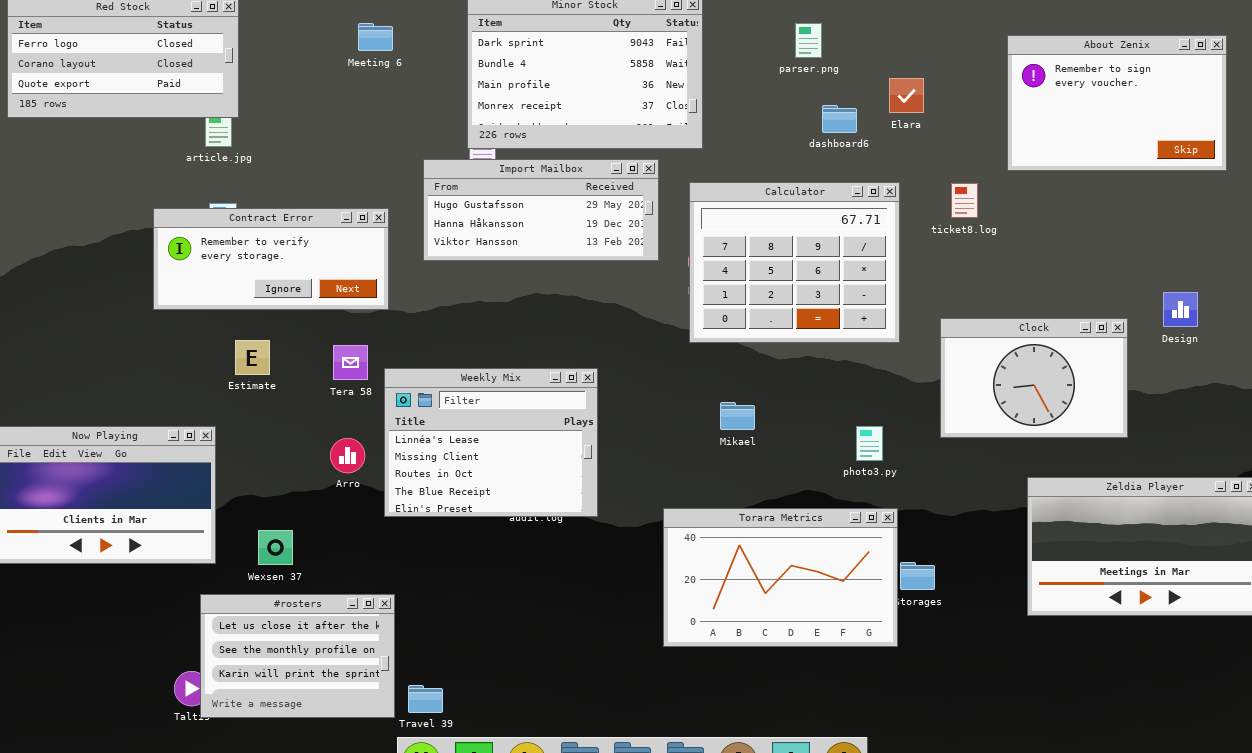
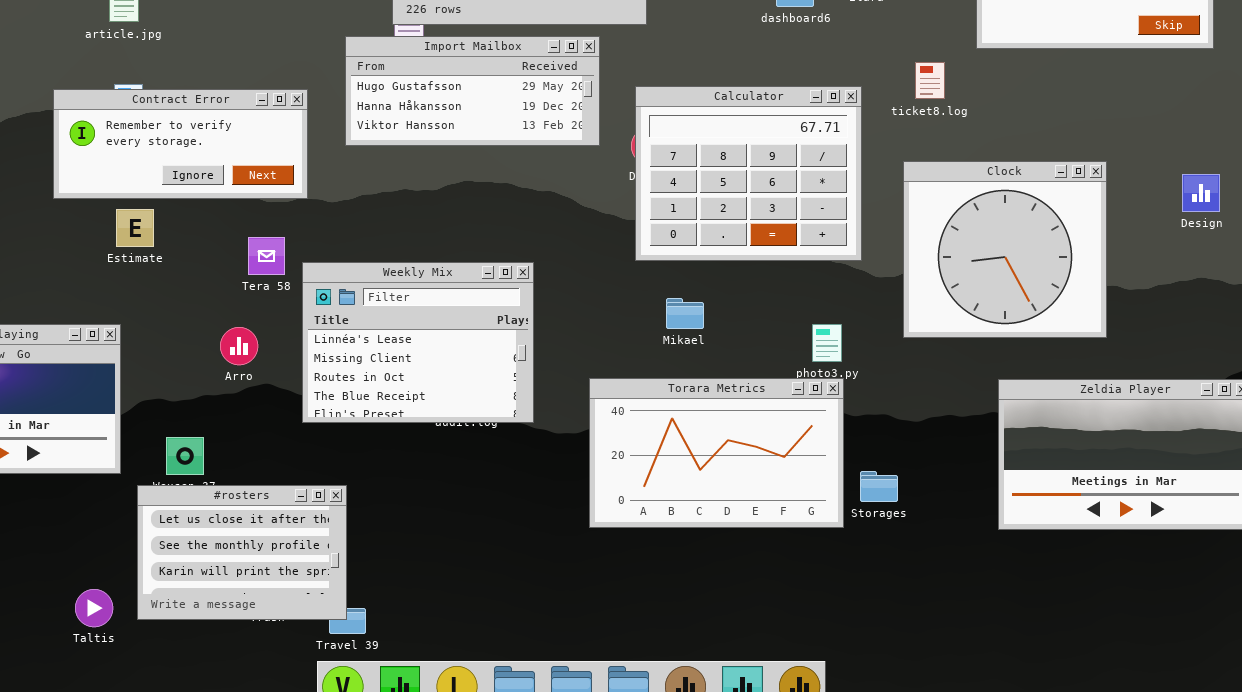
Calculator: [689,182,900,343] -> [635,86,862,261], moved
Design: [1163,292,1198,327] -> [1182,174,1220,212], moved
Clock: [940,318,1128,438] -> [903,161,1107,338], resized
Estimate: [235,340,270,375] -> [116,209,154,247], moved
Arro: [330,438,365,473] -> [220,327,258,365], moved
Torara Metrics: [663,508,898,647] -> [589,378,844,528], moved
#rosters: [200,594,395,718] -> [137,485,347,620], moved

